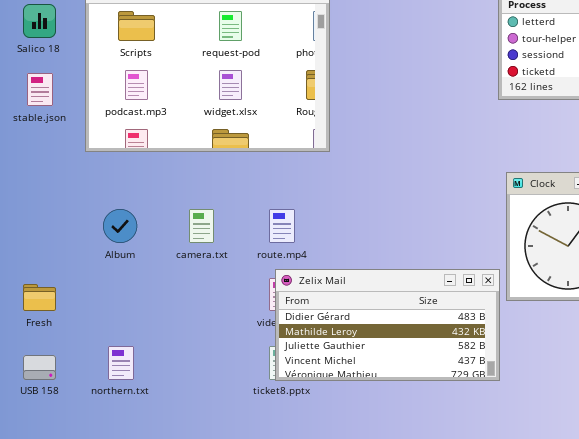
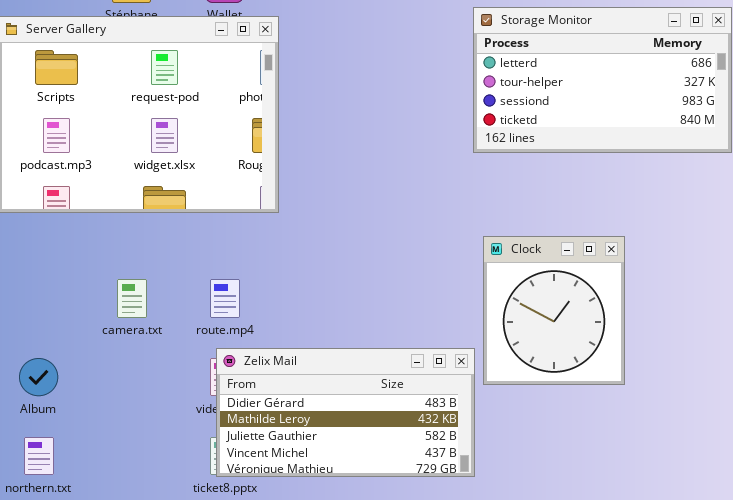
Album: [103,209,137,243] -> [19,358,58,396], moved

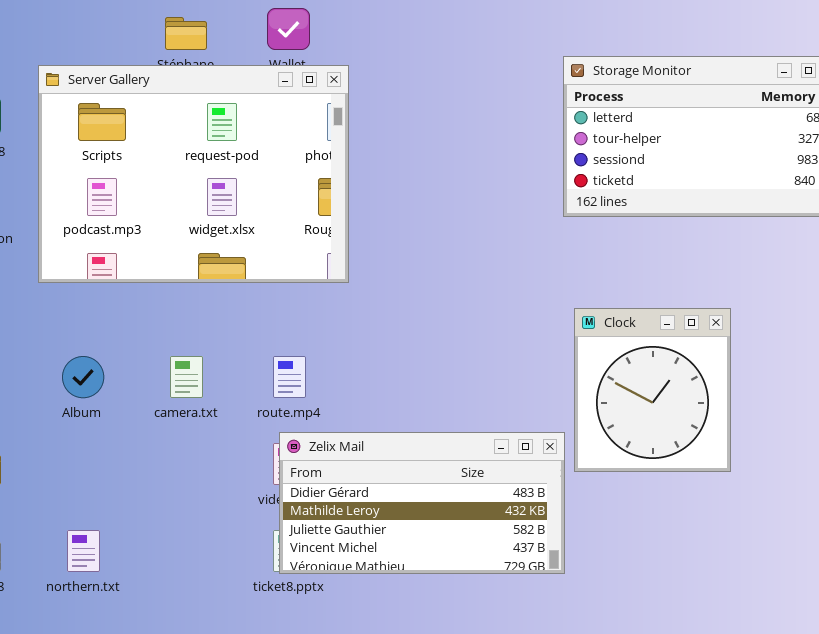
Album: [19,358,58,396] -> [62,356,104,398], moved

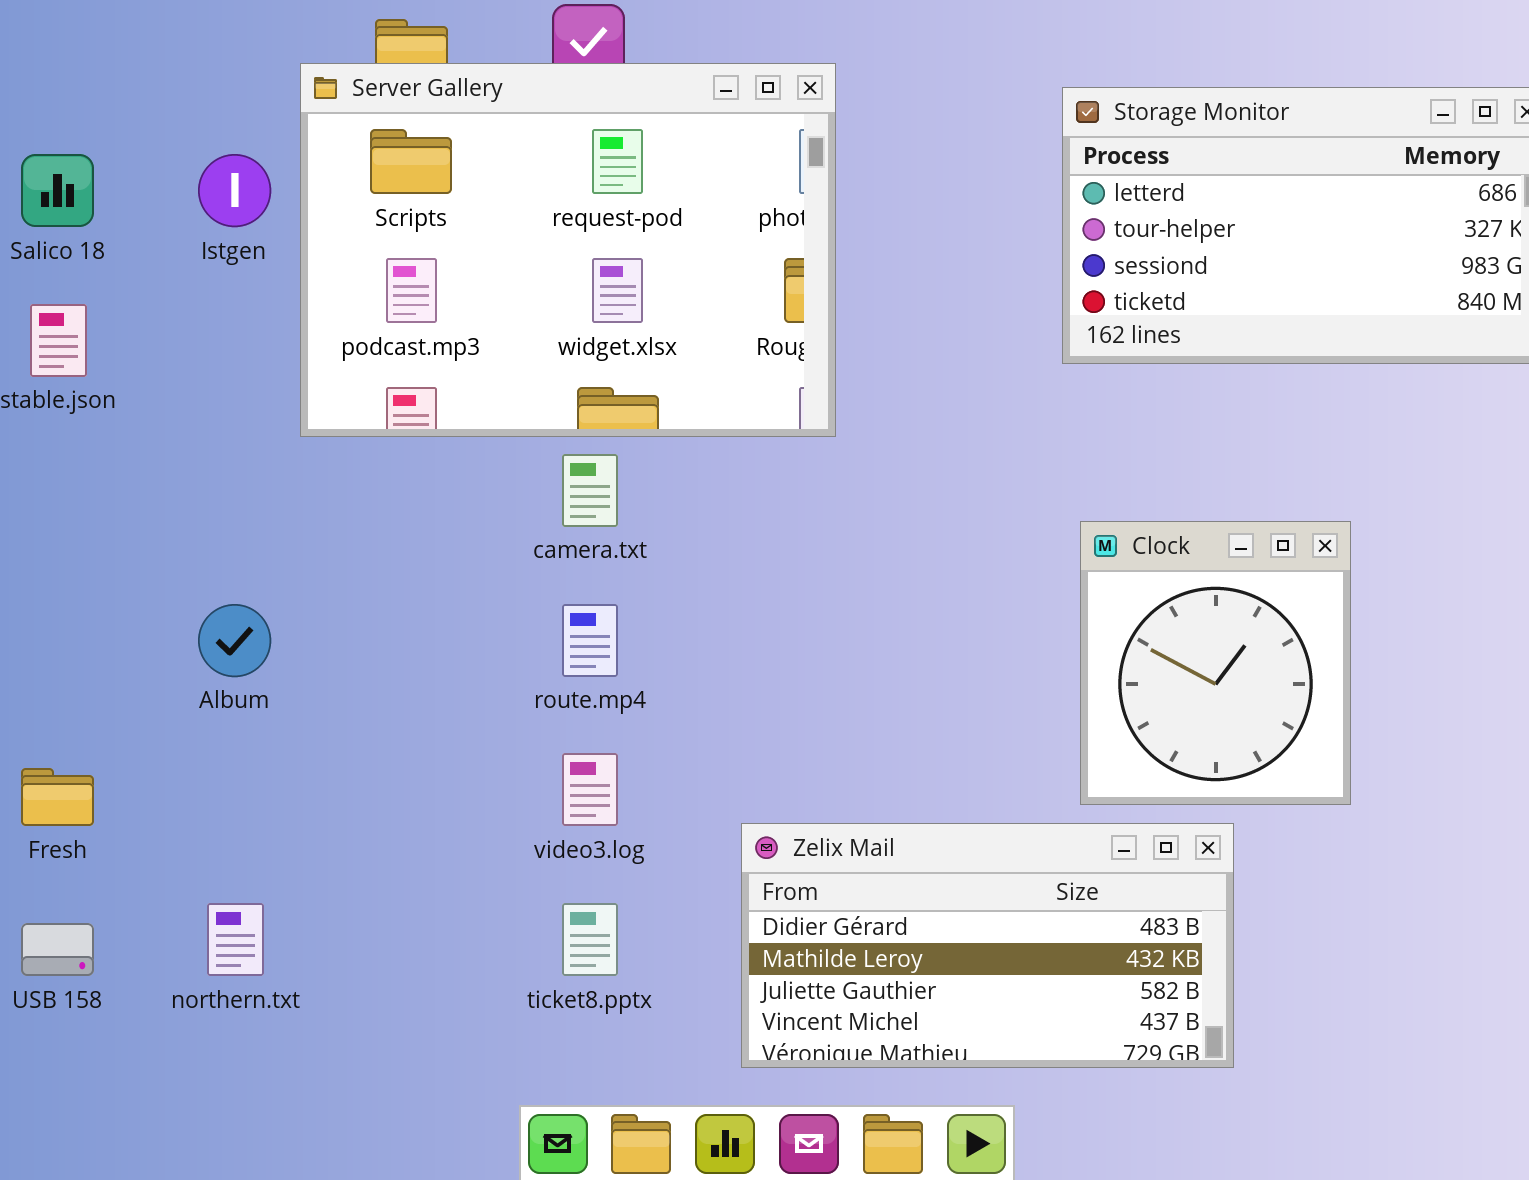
Server Gallery: [38,65,349,283] -> [300,63,836,437], moved
camera.txt: [170,356,203,398] -> [562,454,618,527], moved
Zelix Mail: [279,432,565,574] -> [741,823,1234,1068], moved

